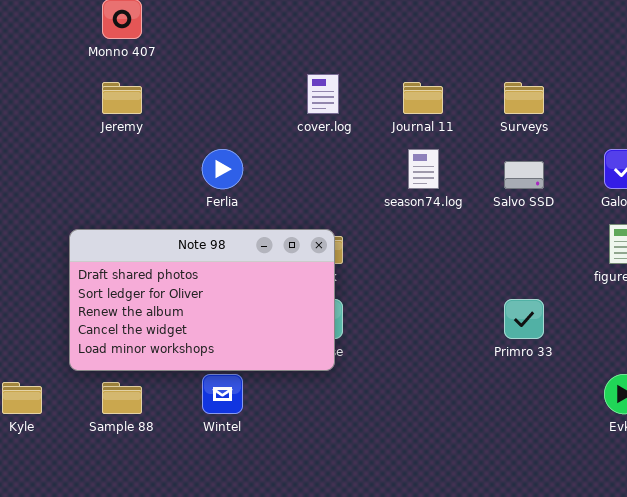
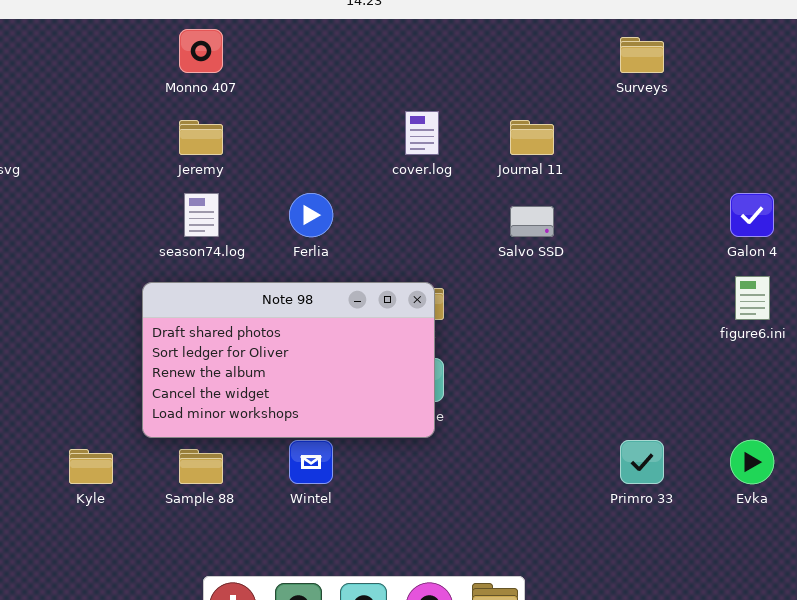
Surveys: [504,82,544,114] -> [620,37,664,73], moved
season74.log: [408,149,439,189] -> [184,193,219,237], moved
Salvo SSD: [504,161,544,189] -> [510,206,554,237], moved
Primro 33: [504,299,544,339] -> [620,440,664,484], moved

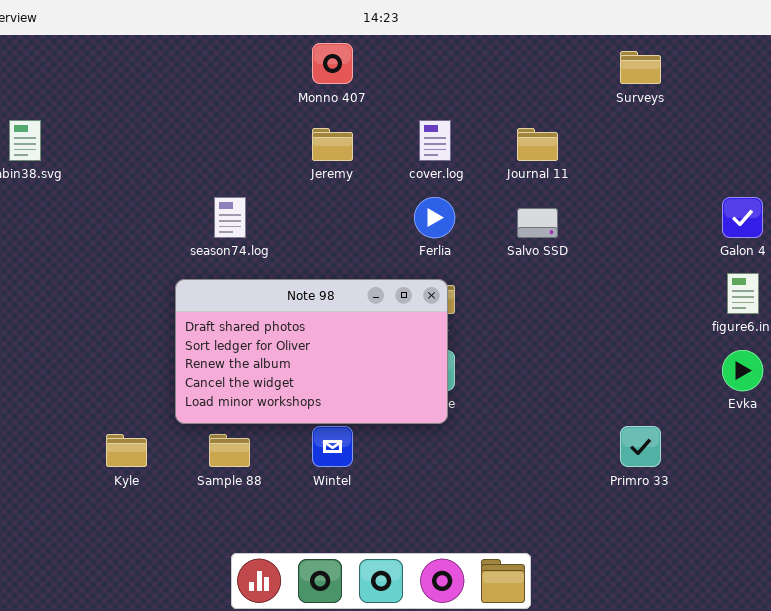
Monno 407: [179,29,223,73] -> [312,43,353,84], moved
Jeremy: [179,120,223,155] -> [312,128,353,161], moved
Ferlia: [289,193,333,237] -> [414,197,455,238], moved
Evka: [730,440,774,484] -> [722,350,763,391], moved

